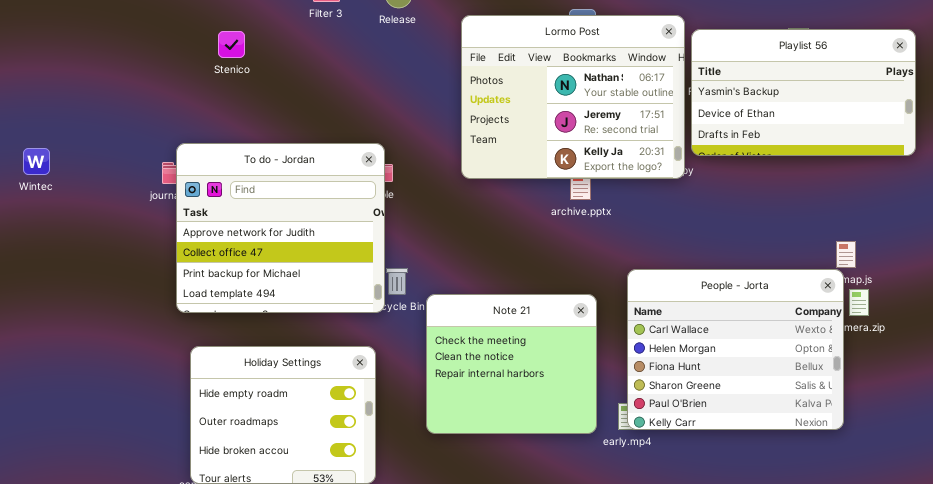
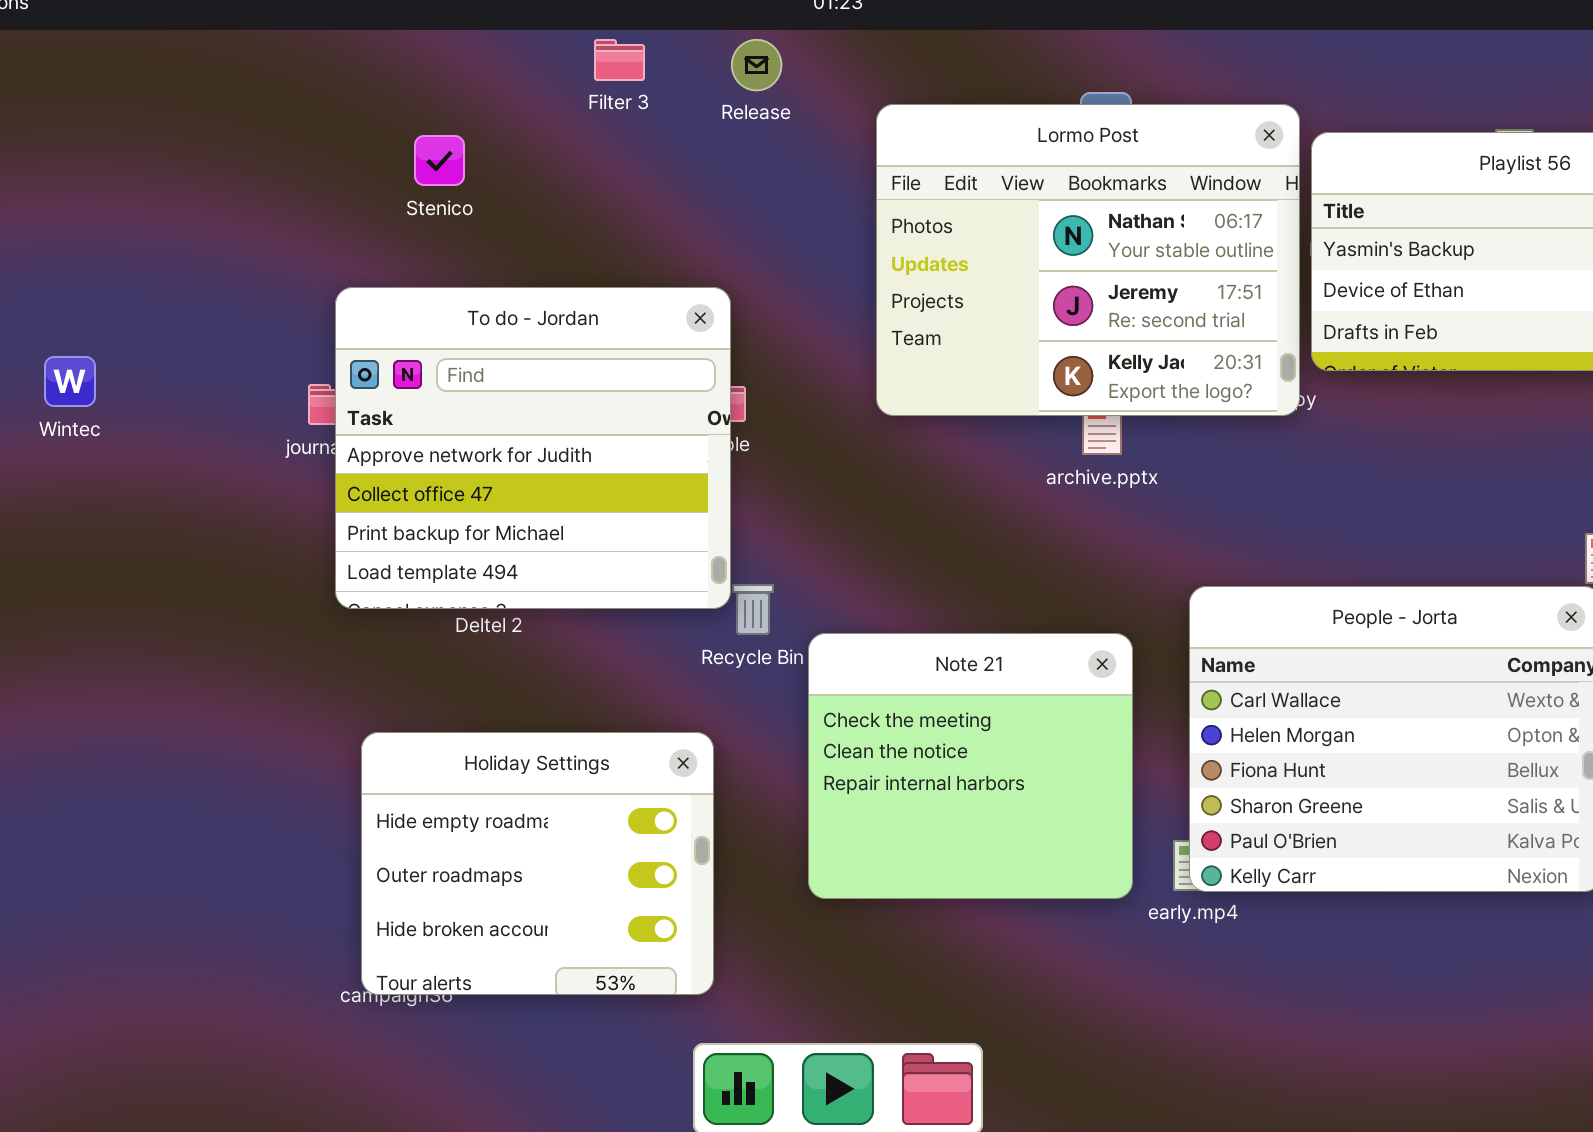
To do - Jordan: [176,143,385,313] -> [335,287,731,609], moved

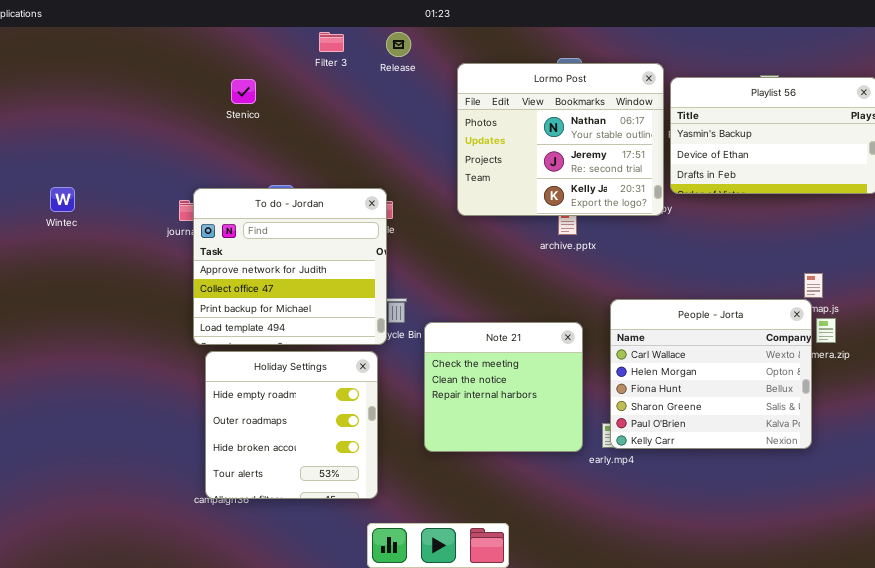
To do - Jordan: [335,287,731,609] -> [193,188,387,345], moved
Holiday Settings: [361,732,714,995] -> [205,351,378,499], resized

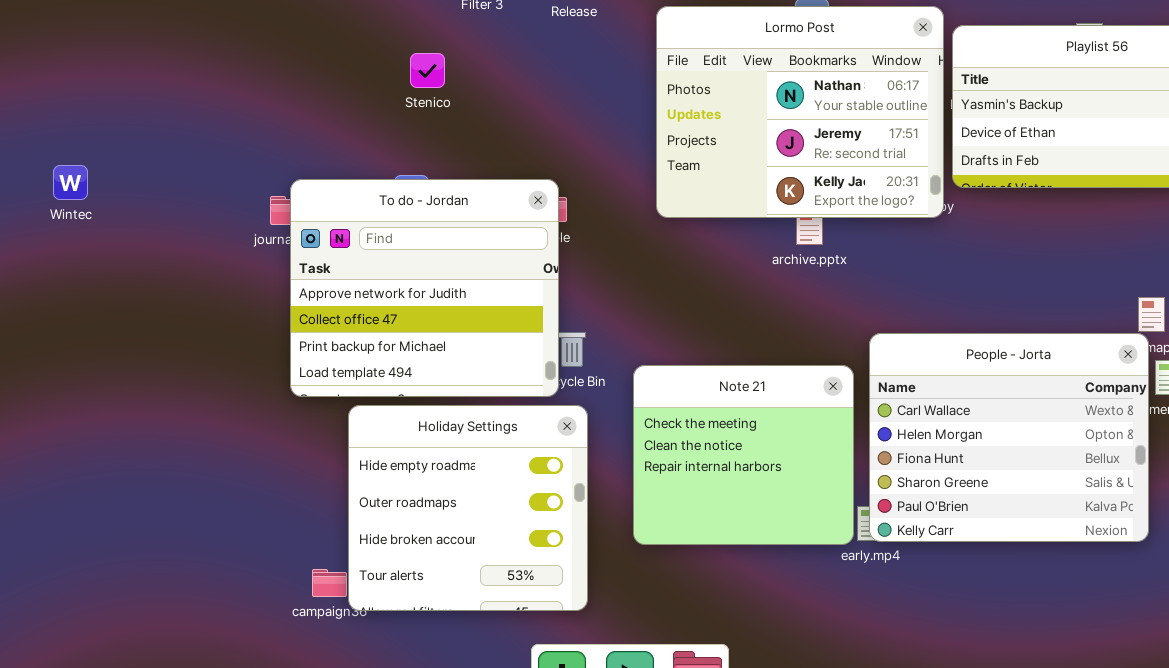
Stenico: [231,79,256,104] -> [410,53,445,88], moved
Wintec: [50,187,75,212] -> [53,165,88,200], moved
Note 21: [424,322,583,452] -> [633,365,854,545], moved
Holiday Settings: [205,351,378,499] -> [348,405,588,611], moved

